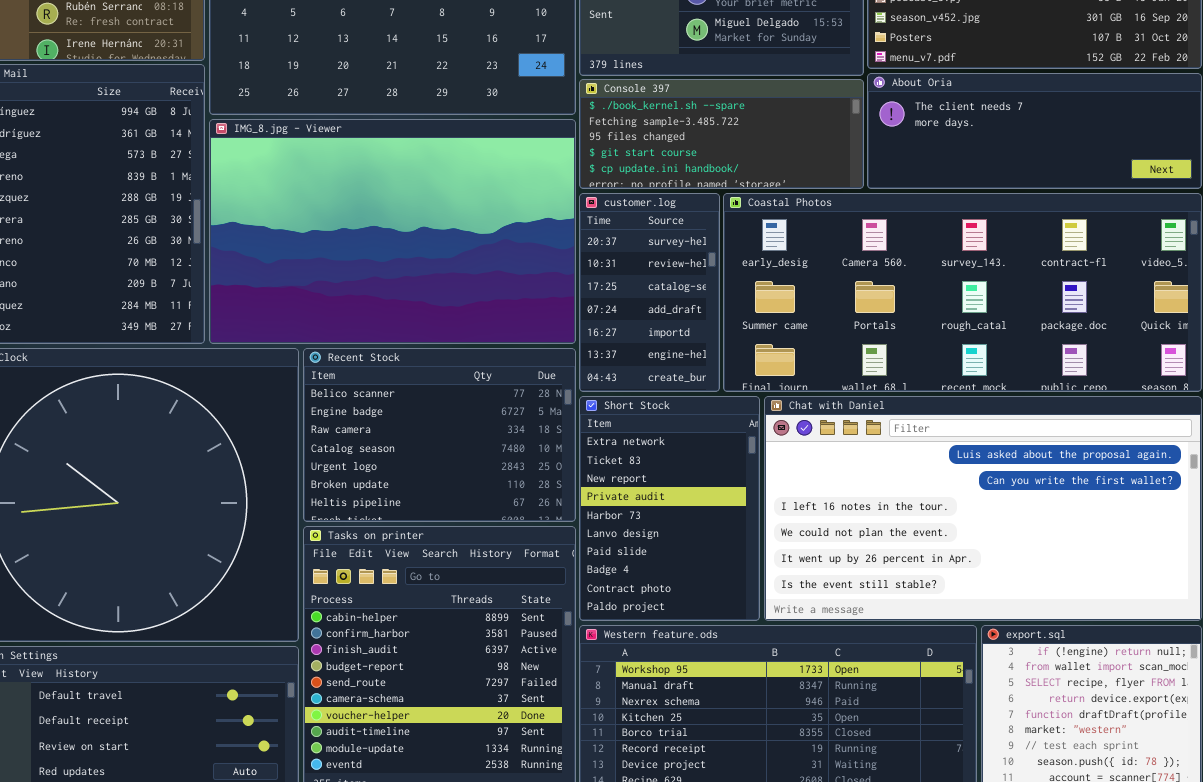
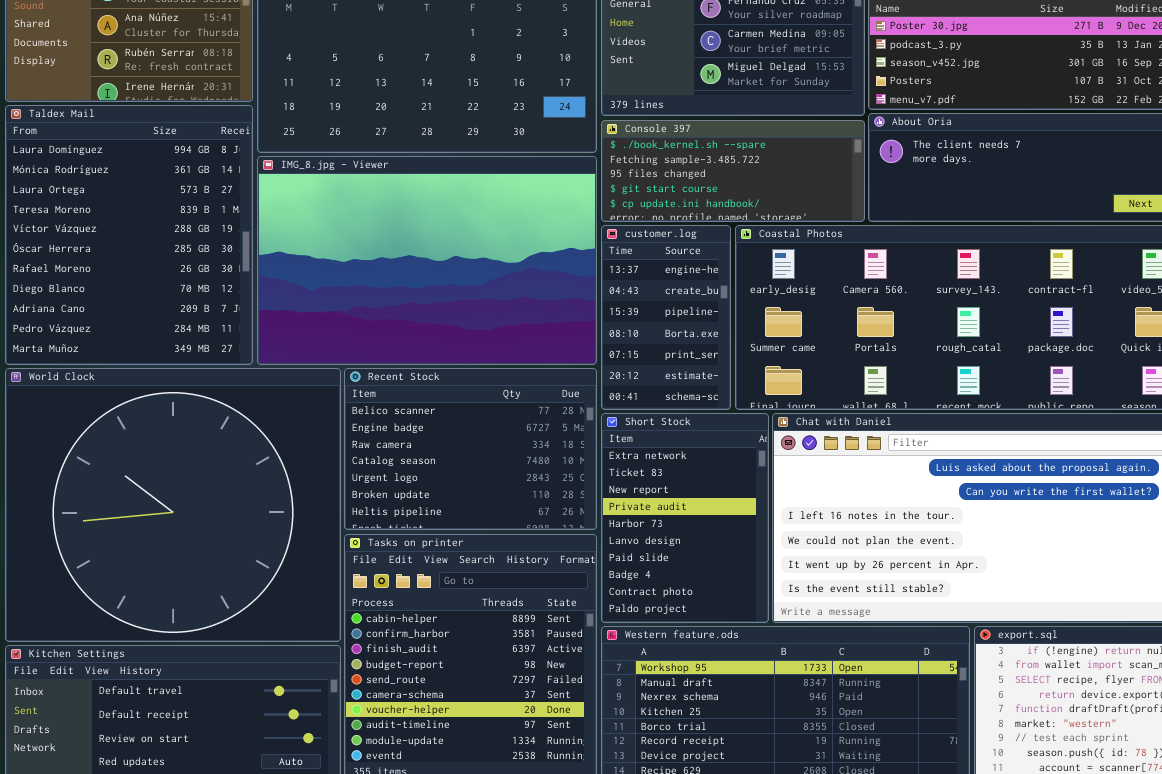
customer.log: [579,193,720,392] -> [601,225,731,410], scrolled down 5 rows

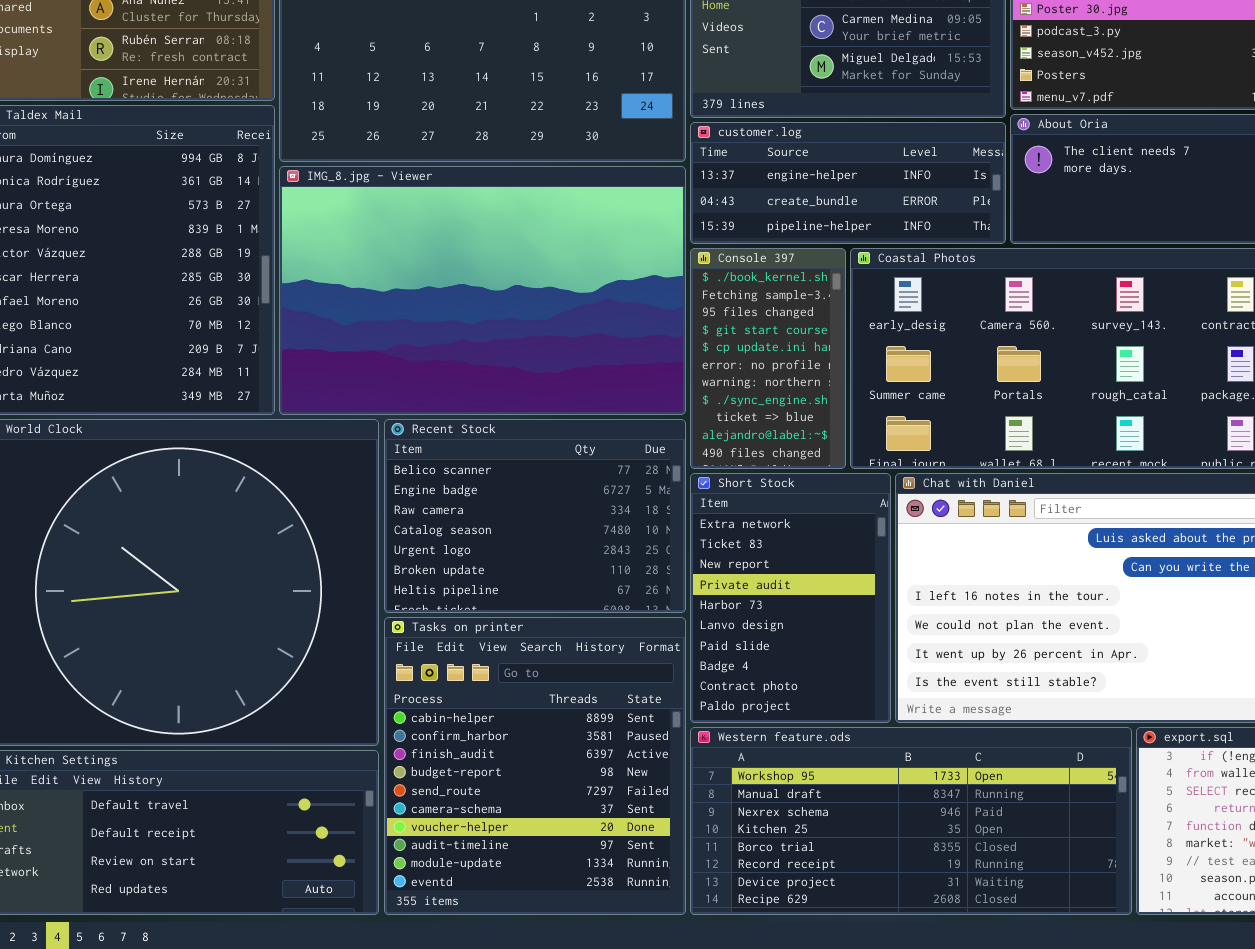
Console 397: [601,120,865,222] -> [690,248,846,469], moved, resized
customer.log: [601,225,731,410] -> [690,122,1006,244], moved, resized

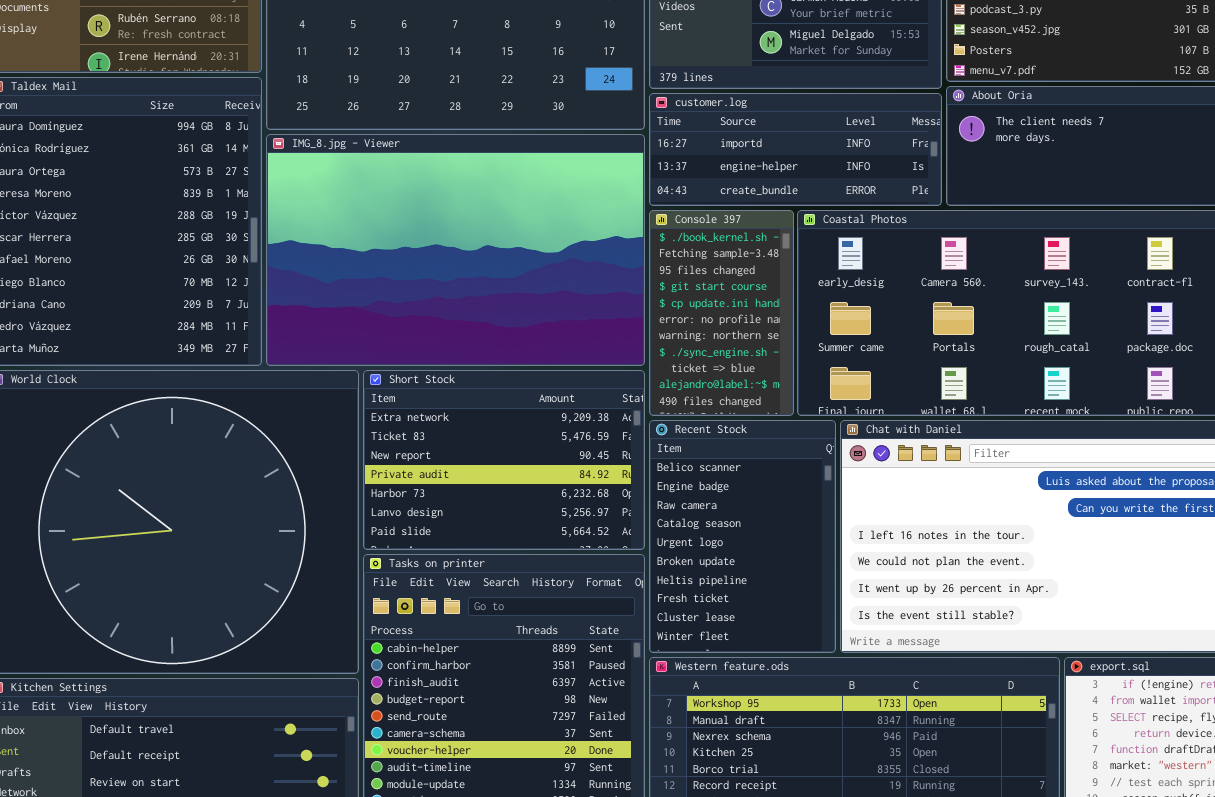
customer.log: [690,122,1006,244] -> [649,93,942,206], scrolled up 1 row
Recent Stock: [384,419,686,613] -> [649,420,836,653], moved, resized
Short Stock: [690,473,891,723] -> [363,370,645,550], moved, resized

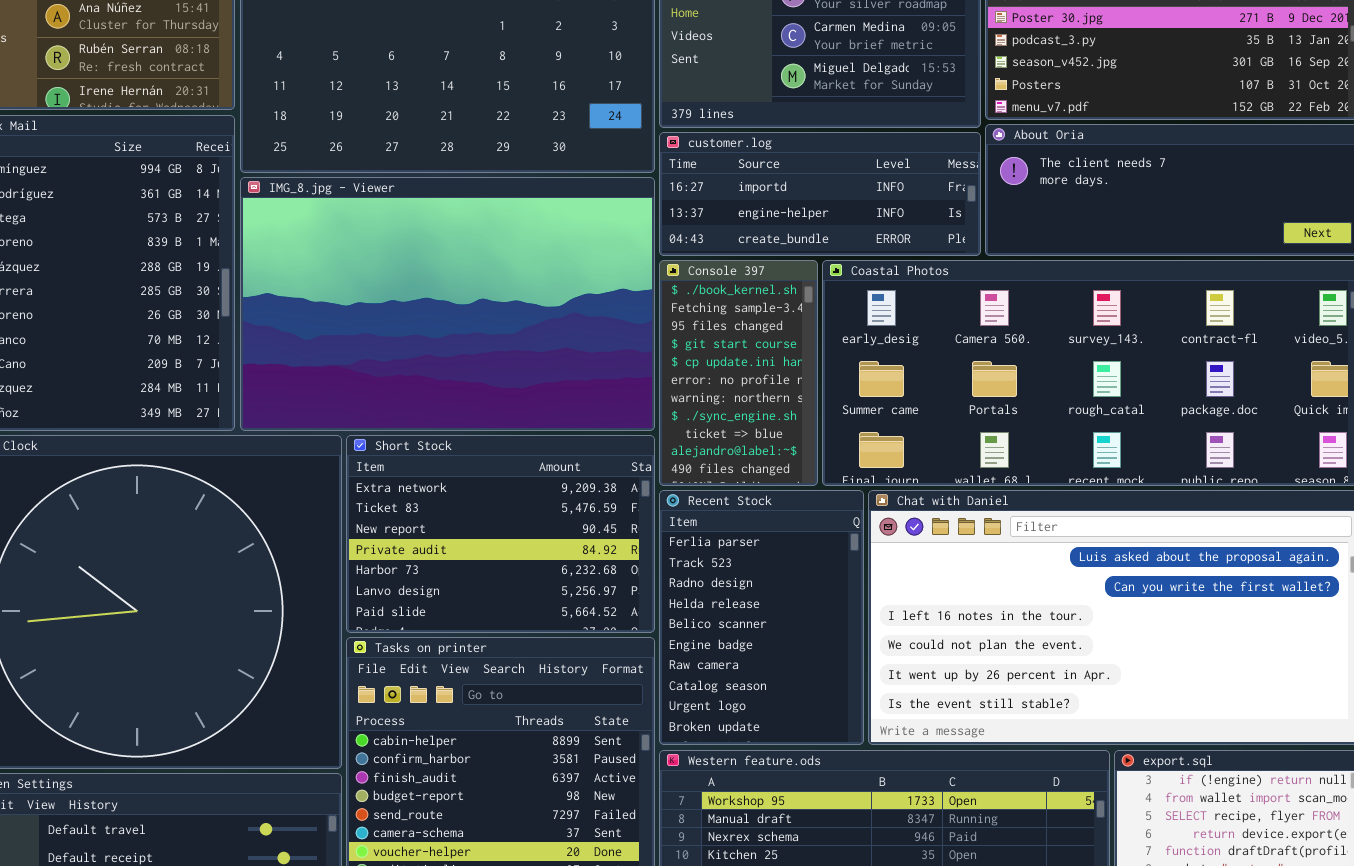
Recent Stock: [649,420,836,653] -> [659,490,864,745], scrolled up 4 rows

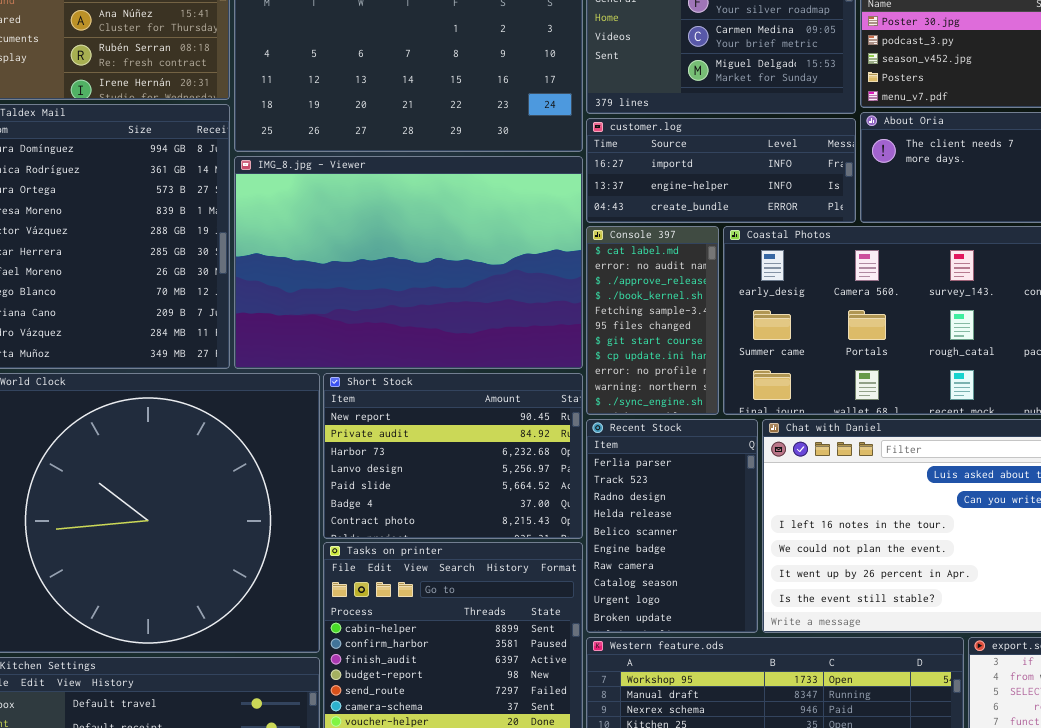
Console 397: [659,260,818,486] -> [586,226,719,415], scrolled up 3 rows
Short Stock: [346,435,655,633] -> [323,373,583,539], scrolled down 2 rows

